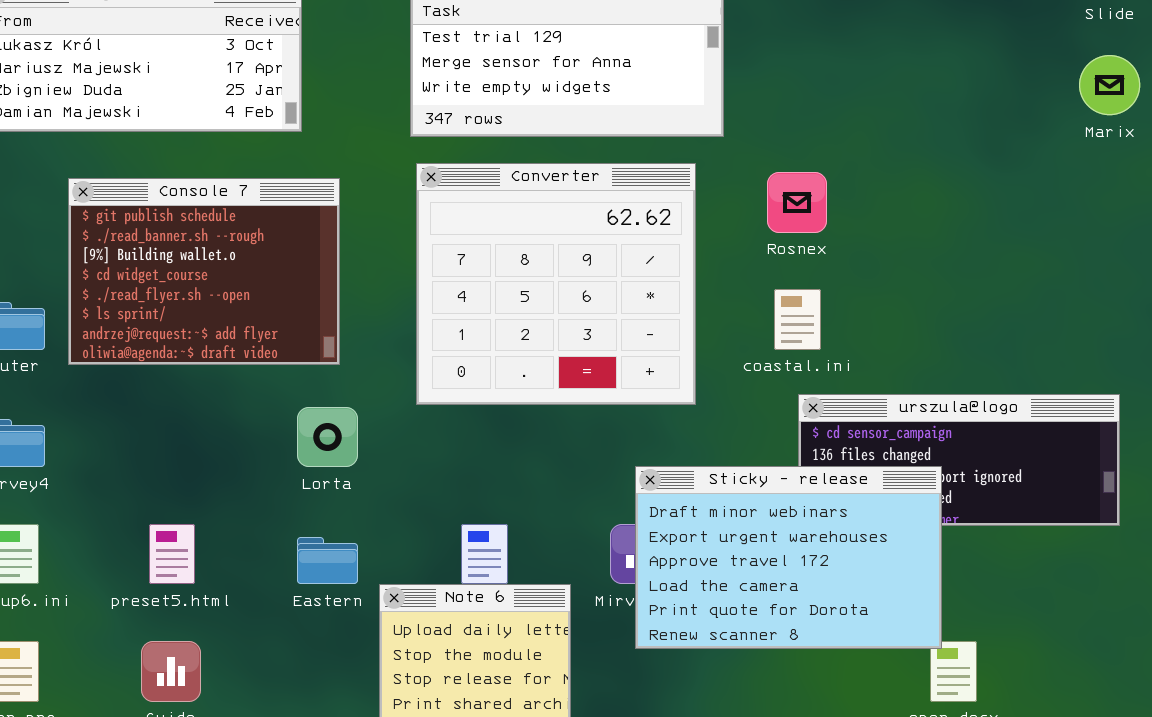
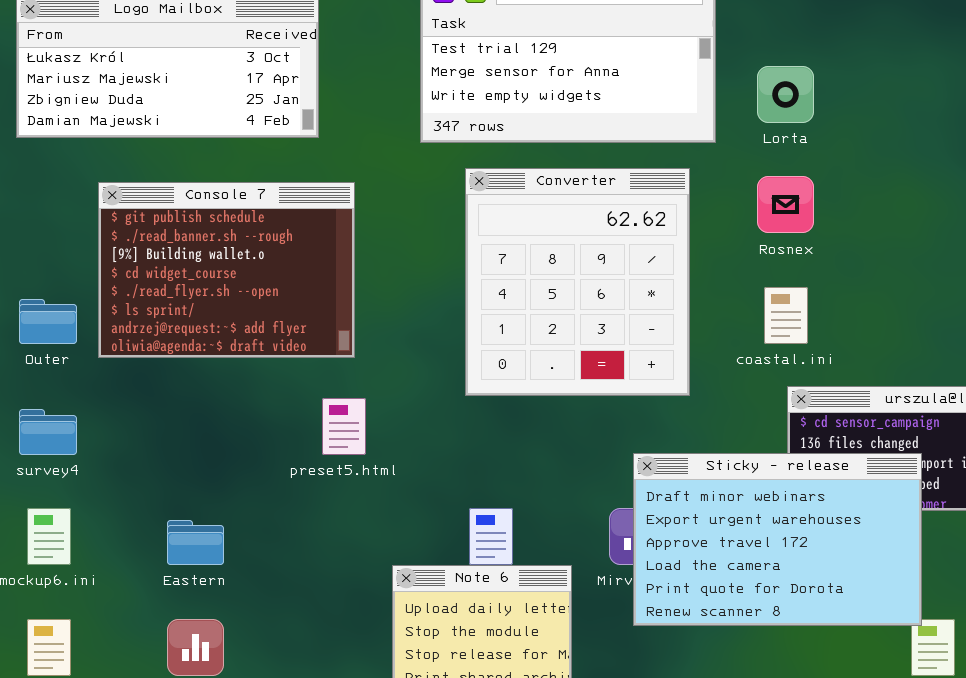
Converter: [416,163,696,405] -> [465,168,690,396], resized
Lorta: [297,407,358,467] -> [757,66,814,123], moved
preset5.html: [149,524,195,584] -> [322,398,366,455], moved
Eastern: [297,537,358,584] -> [167,520,224,565], moved

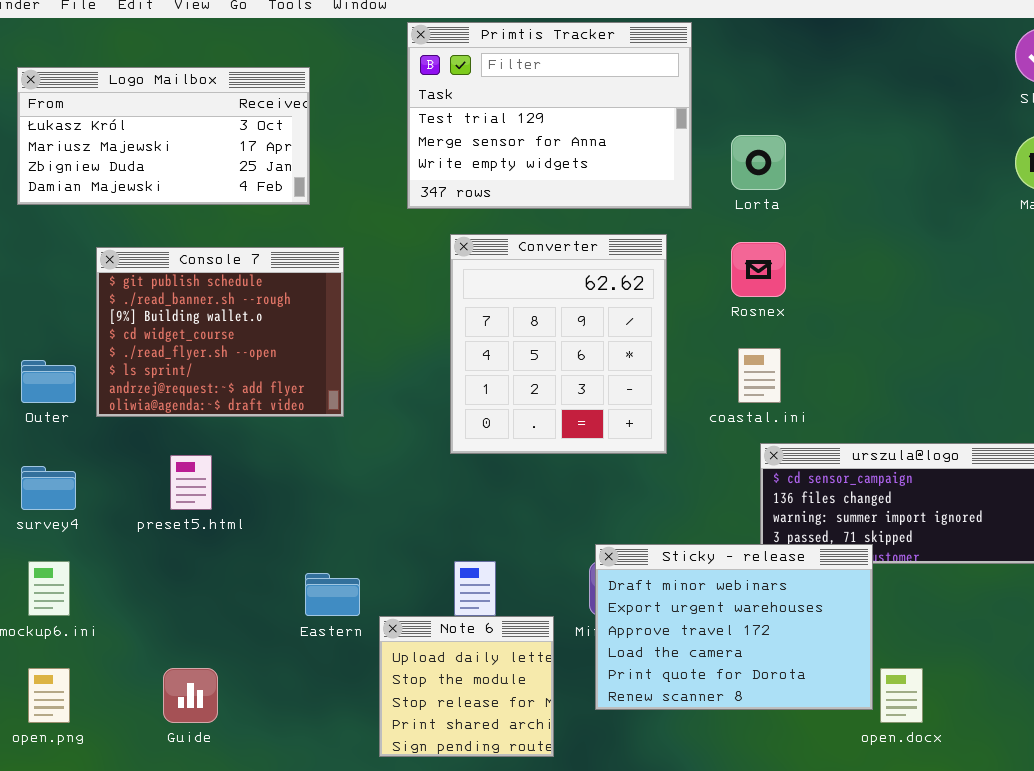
preset5.html: [322,398,366,455] -> [170,455,212,510], moved
Sticky - release: [633,453,922,626] -> [595,544,873,710], moved
Eastern: [167,520,224,565] -> [305,573,360,616], moved

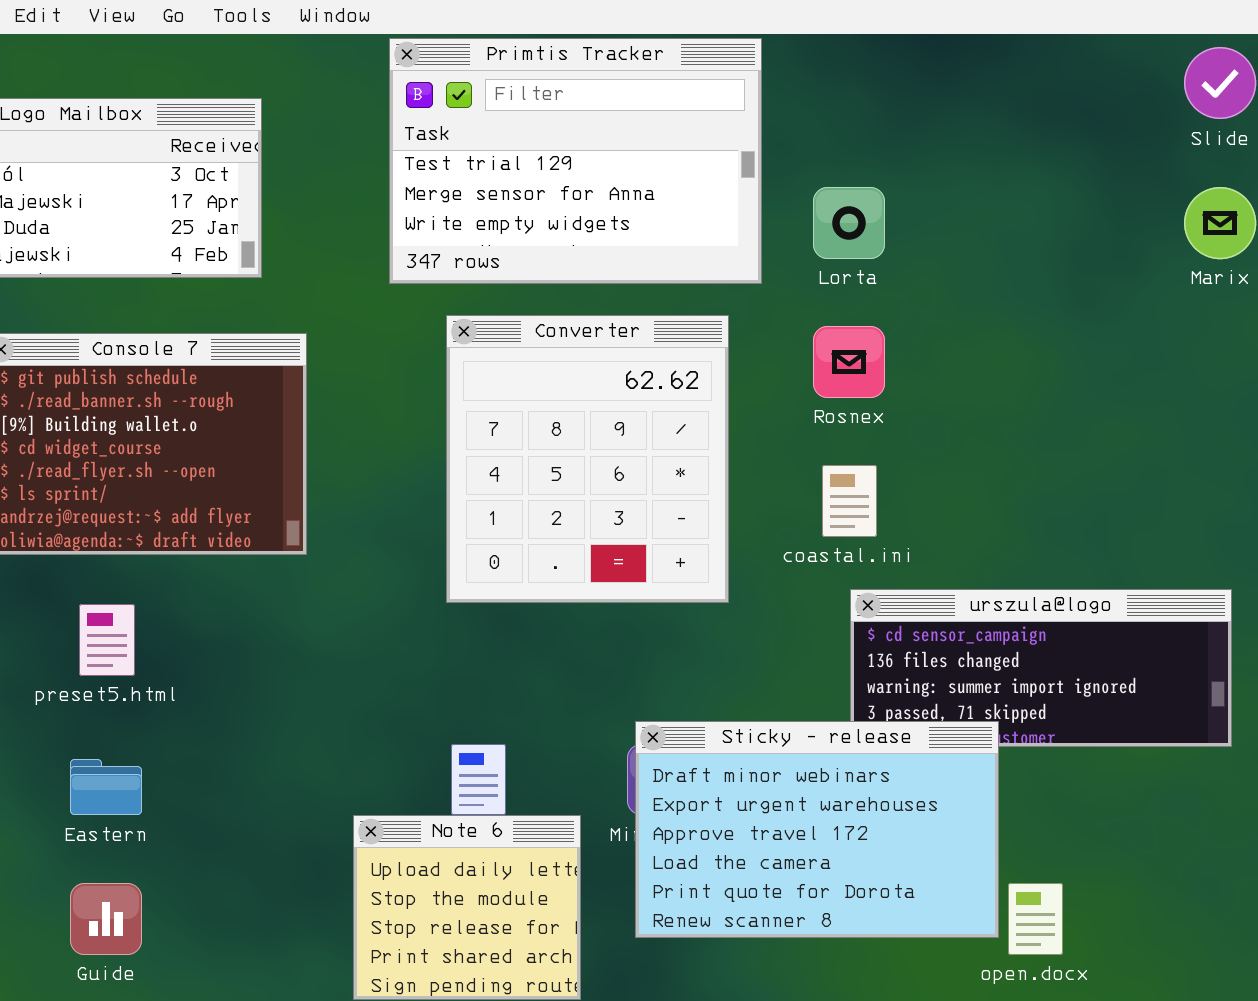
Eastern: [305,573,360,616] -> [70,759,142,815], moved

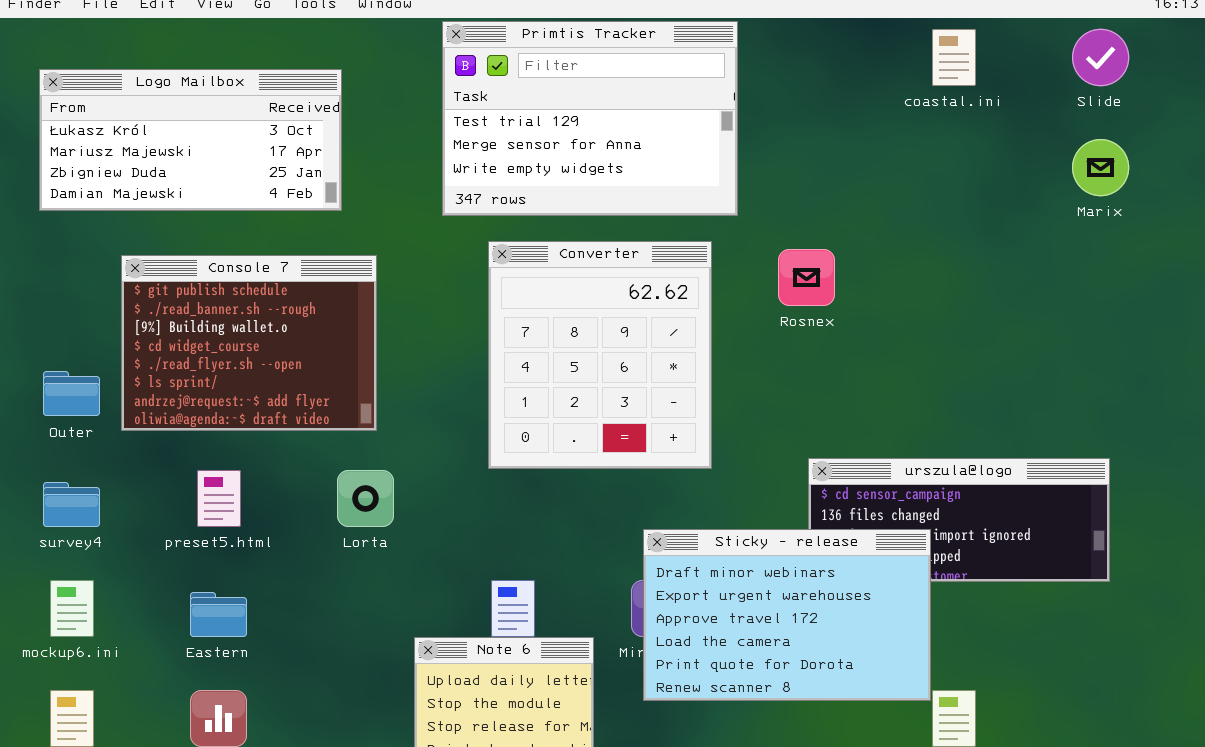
Lorta: [813,187,885,259] -> [337,470,394,527], moved
coastal.ini: [822,465,877,537] -> [932,29,976,86], moved
Sticky - release: [635,721,999,938] -> [643,529,931,701], moved

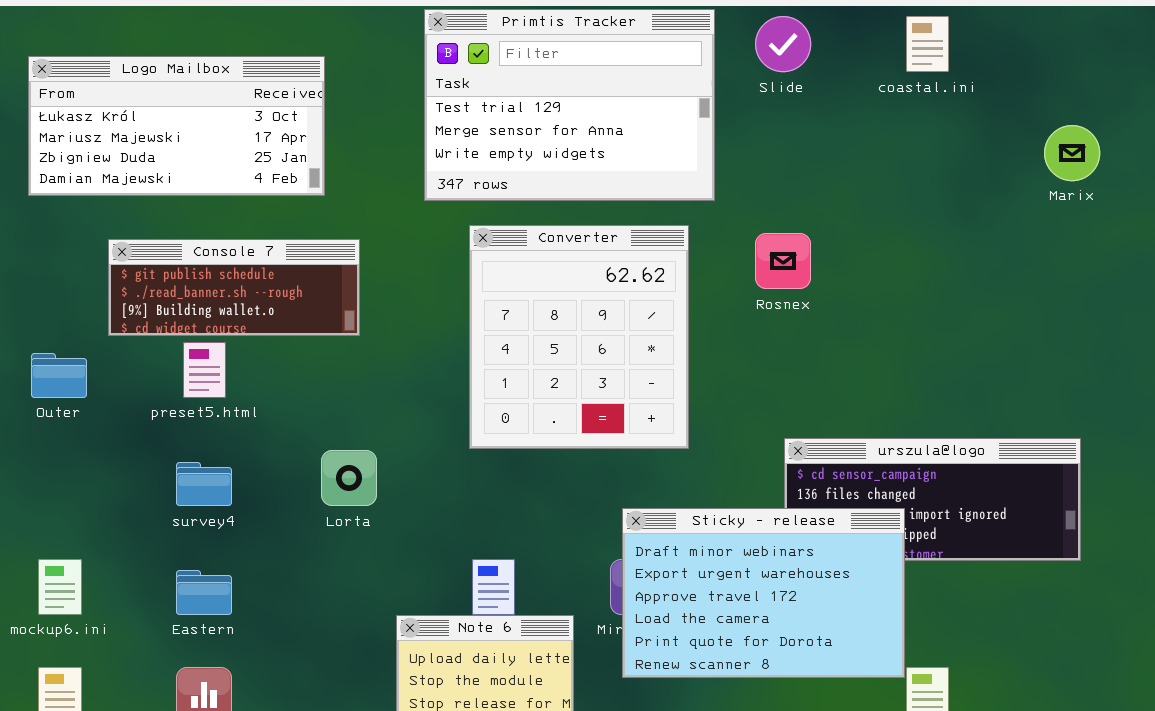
Slide: [1072,29,1129,86] -> [755,16,811,72], moved
Console 7: [121,255,377,431] -> [108,239,360,336], resized
preset5.html: [197,470,241,527] -> [183,342,226,398], moved
survey4: [43,482,100,527] -> [176,462,232,506], moved

